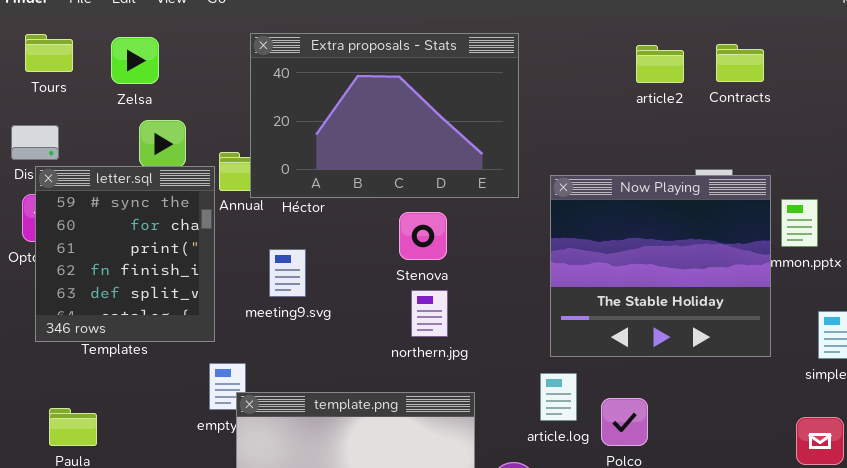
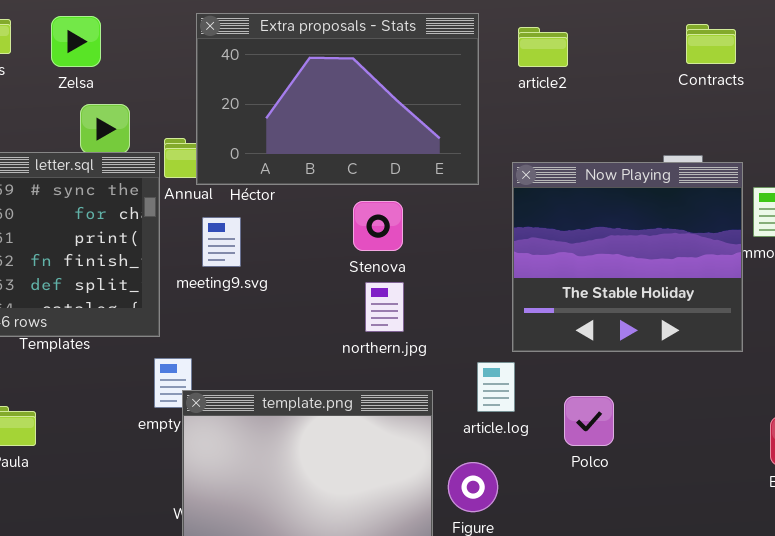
article2: [636,45,684,83] -> [518,27,568,67], moved
meeting9.svg: [269,249,306,297] -> [202,217,241,267], moved
article.log: [540,373,577,421] -> [477,362,515,412], moved

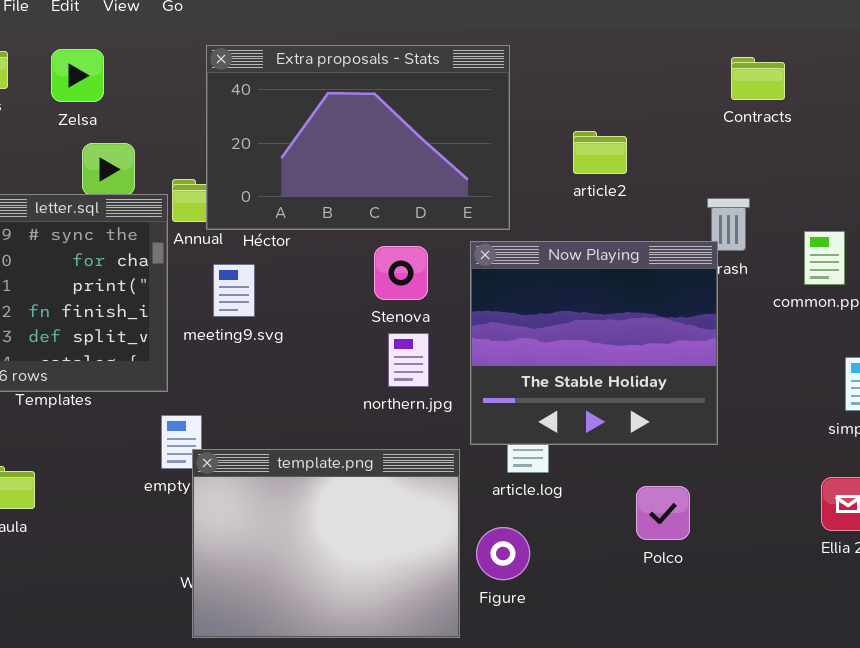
article2: [518,27,568,67] -> [573,131,627,174], moved
Now Playing: [512,162,743,352] -> [470,241,718,445], moved
Polco: [564,396,614,446] -> [636,486,690,540], moved

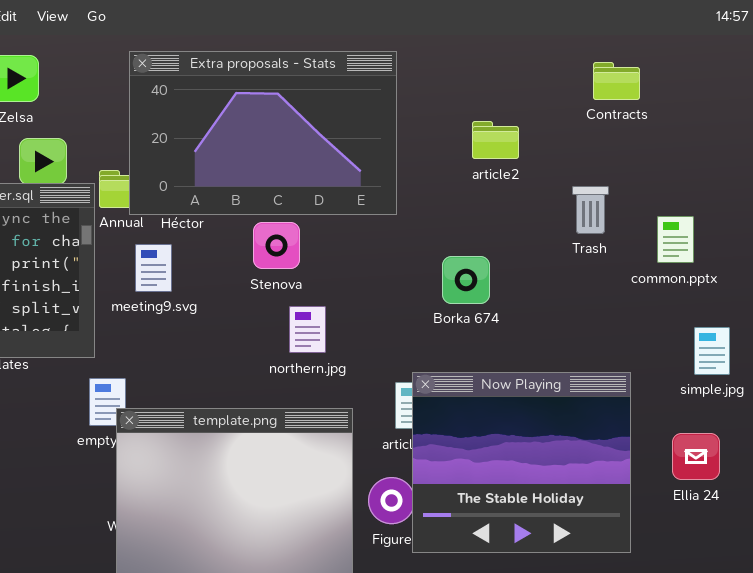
article2: [573,131,627,174] -> [472,121,519,159], moved
Now Playing: [470,241,718,445] -> [412,372,631,553], moved
Stenova: [374,246,428,300] -> [253,222,300,269], moved

